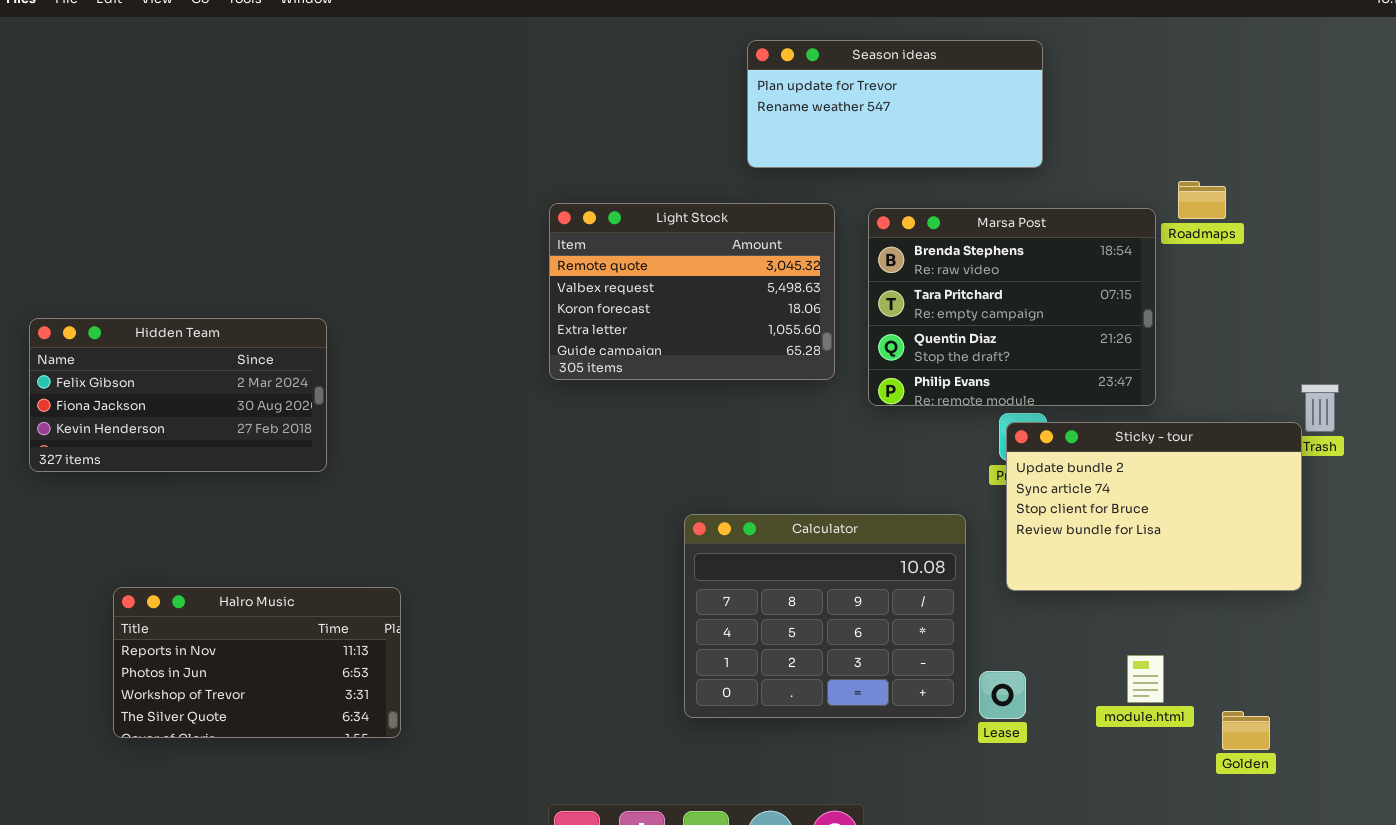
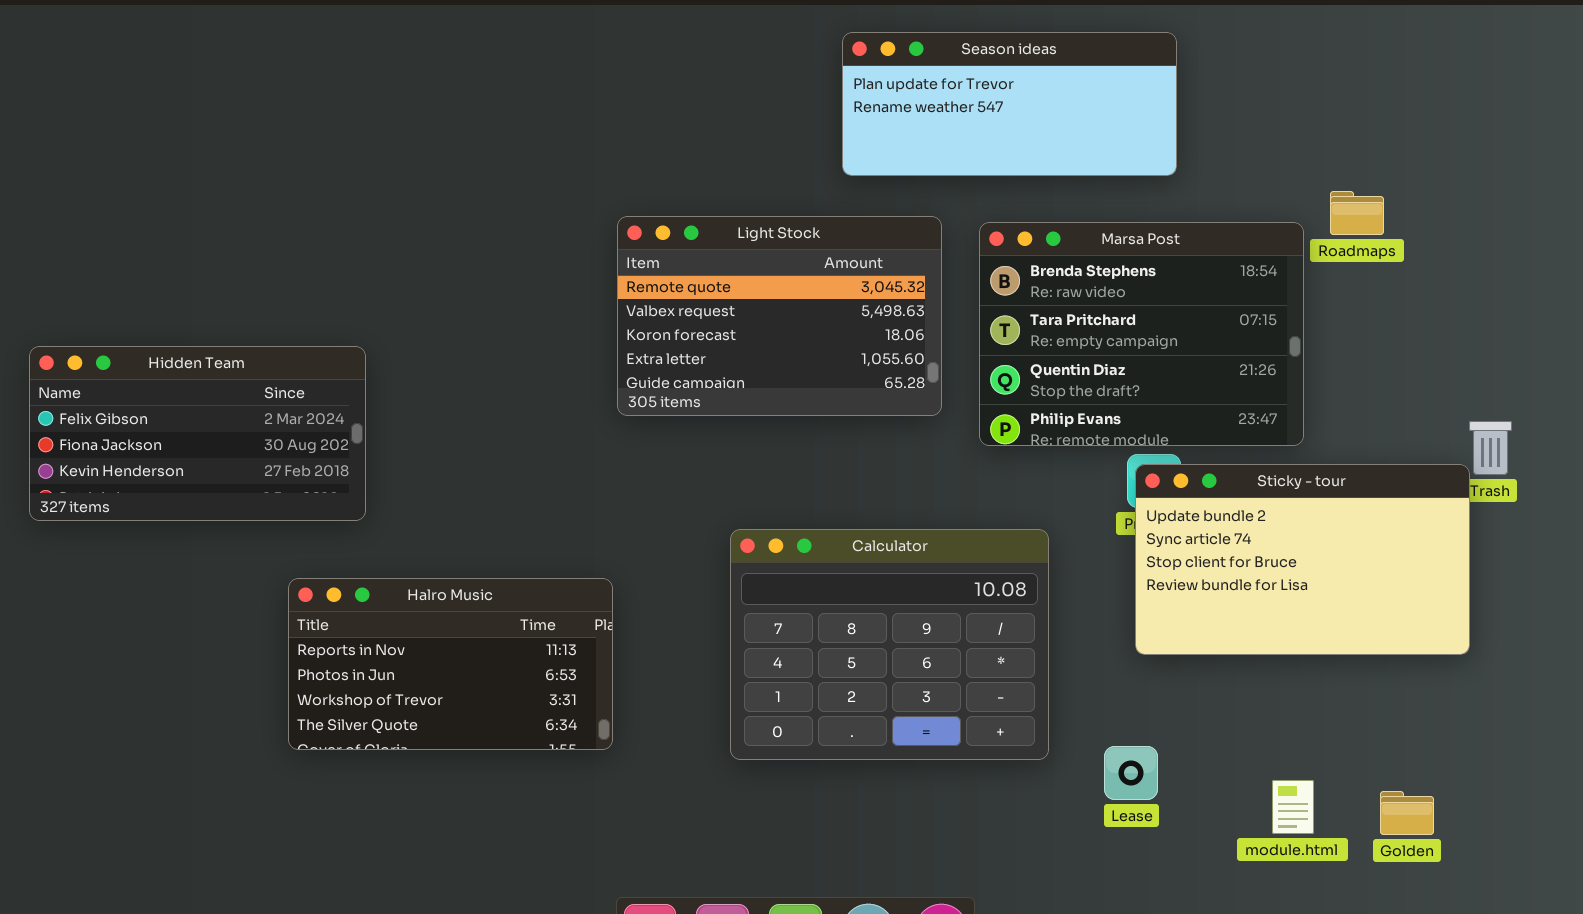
Calculator: [684,514,966,718] -> [730,529,1049,760], moved
Halro Music: [113,587,401,738] -> [288,578,613,750], moved
module.html: [1127,655,1164,703] -> [1272,780,1314,834], moved

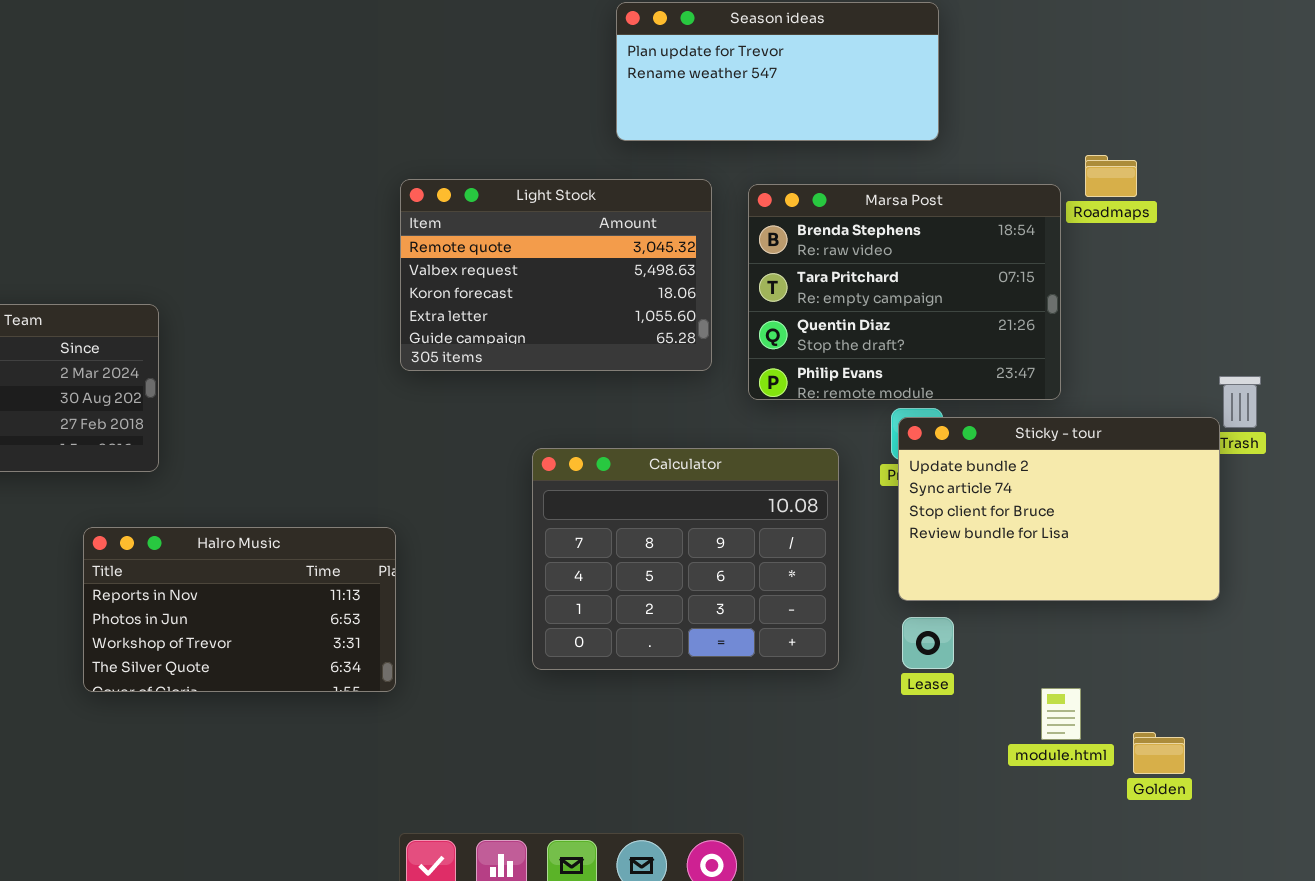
Calculator: [730,529,1049,760] -> [532,448,839,670], moved
Lease: [1104,746,1158,800] -> [902,617,954,669], moved
module.html: [1272,780,1314,834] -> [1041,688,1081,740], moved

